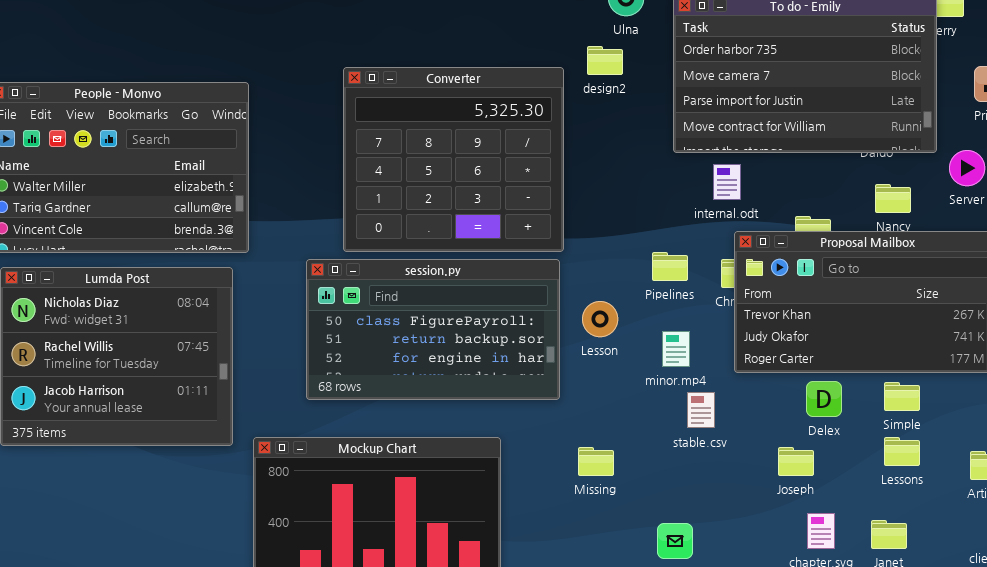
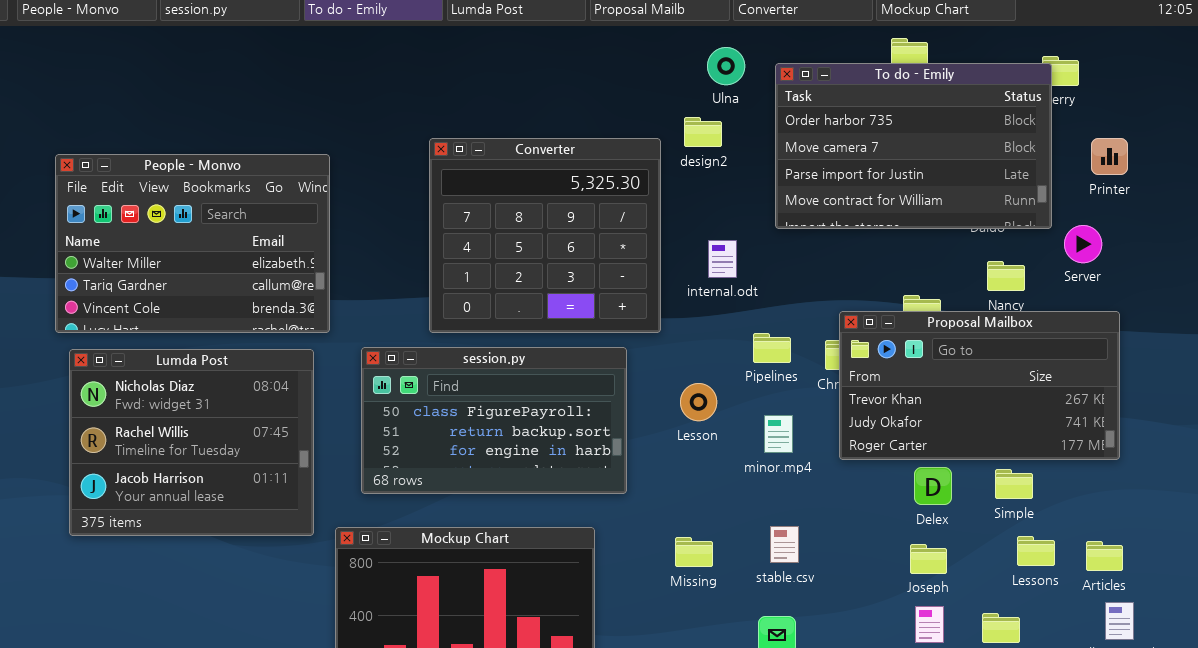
internal.odt: [713,164,741,200] -> [708,240,737,278], moved
session.py: [306,259,560,400] -> [361,347,627,494], moved
stable.csv: [687,392,715,428] -> [770,526,799,563], moved
Lessons: [884,437,920,466] -> [1017,536,1055,566], moved
Joseph: [778,447,814,476] -> [910,544,947,574], moved

